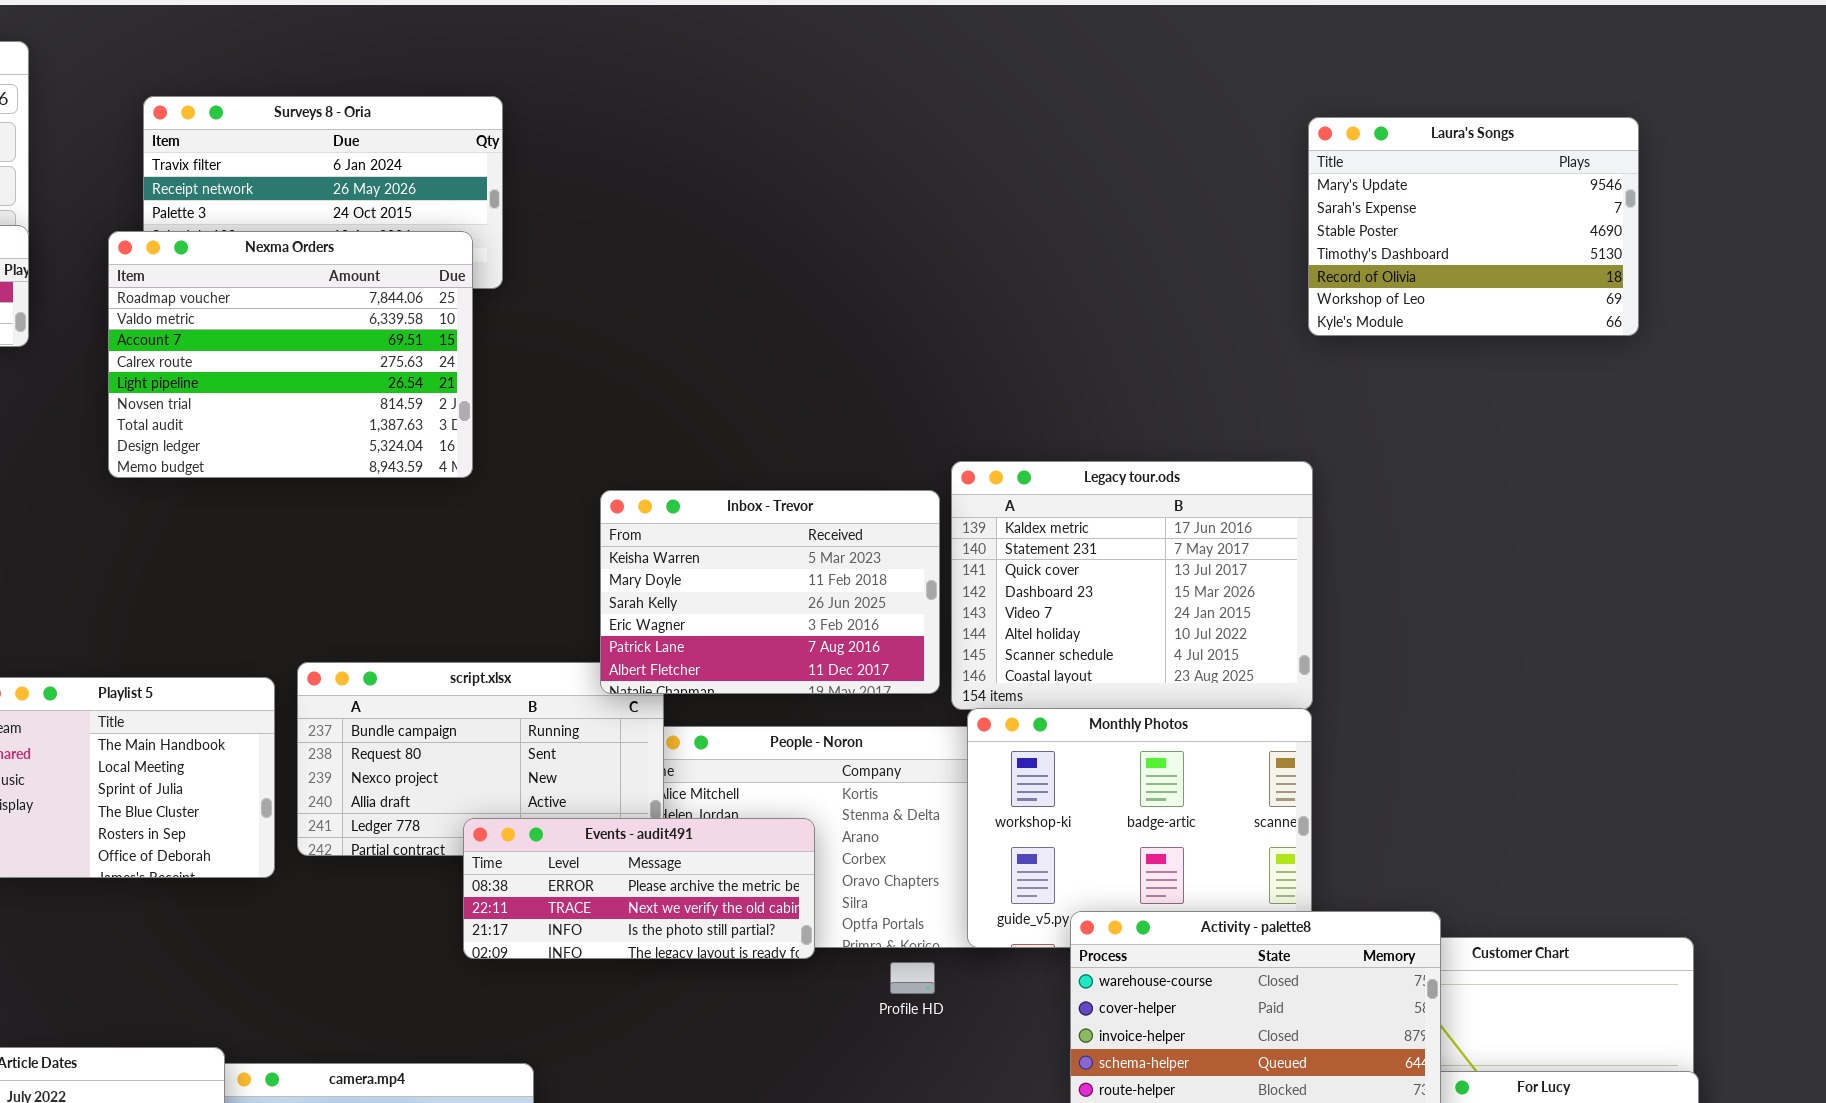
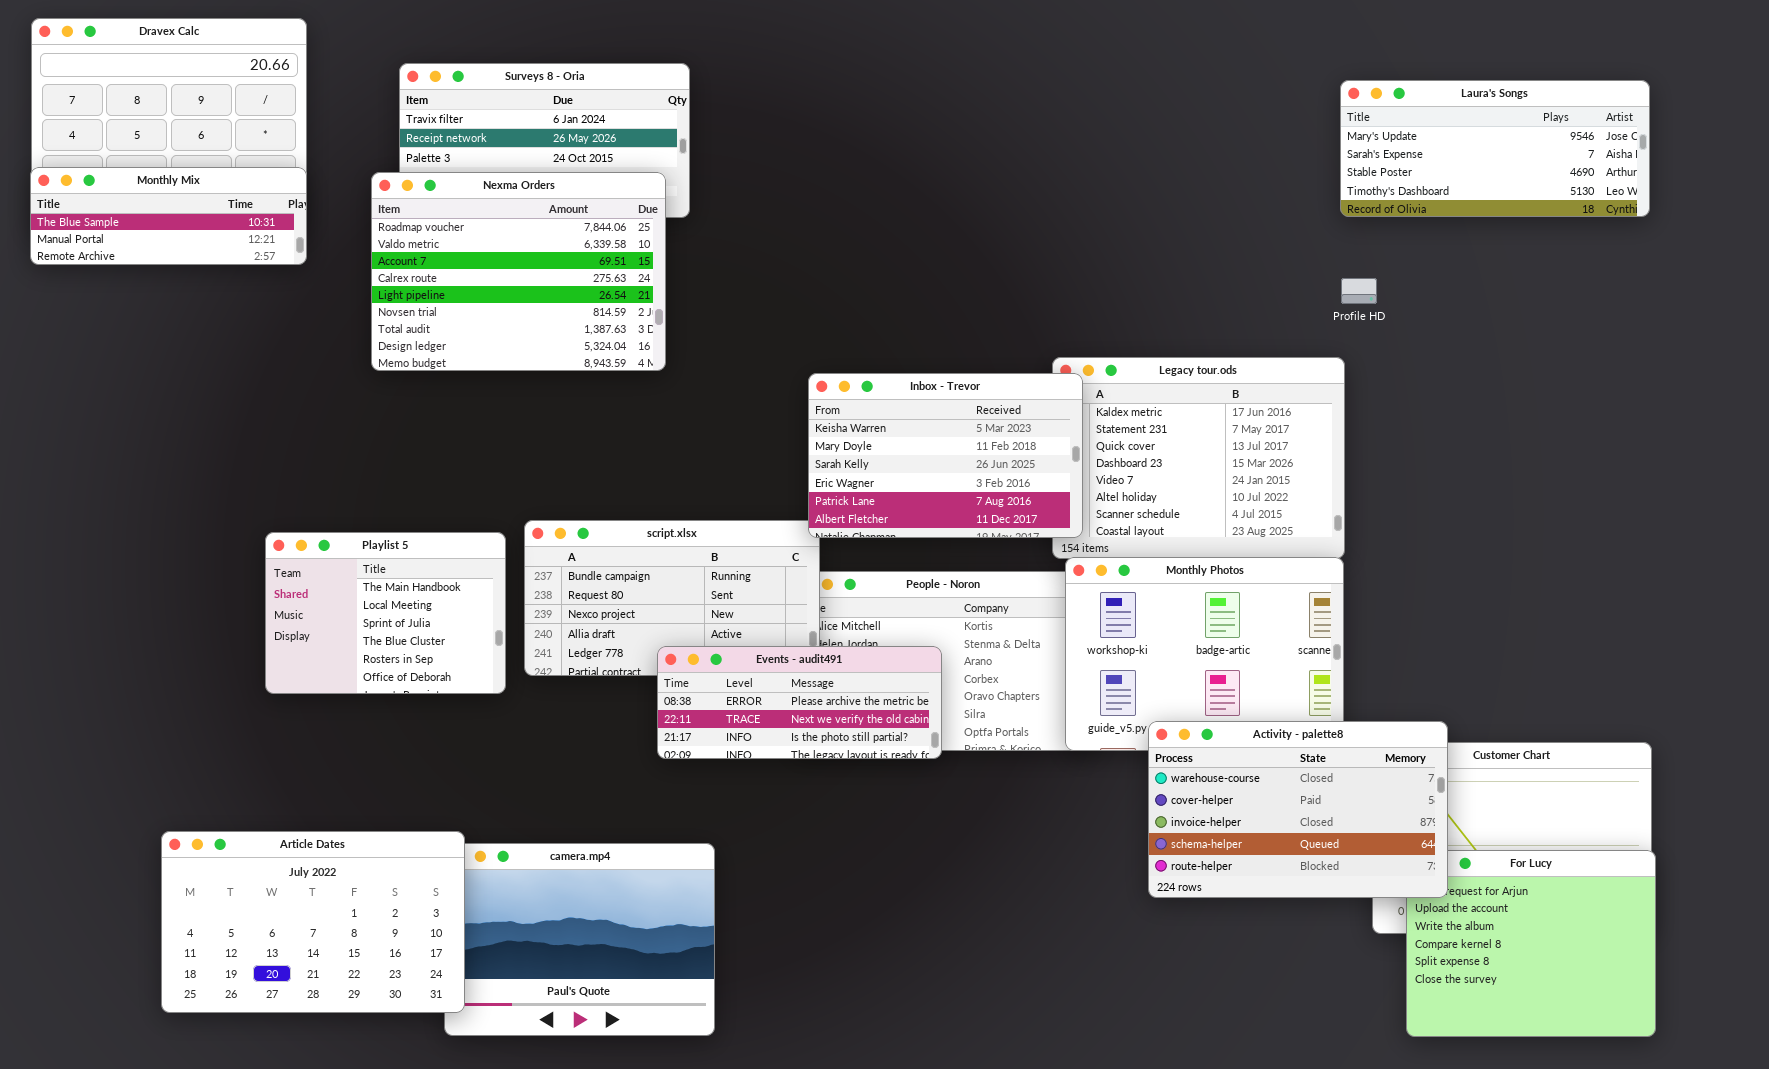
Laura's Songs: [1308,117,1639,336] -> [1340,80,1650,217], resized
Inbox - Trevor: [600,490,940,694] -> [808,373,1083,538], moved
Profile HD: [890,962,935,994] -> [1341,278,1377,304], moved

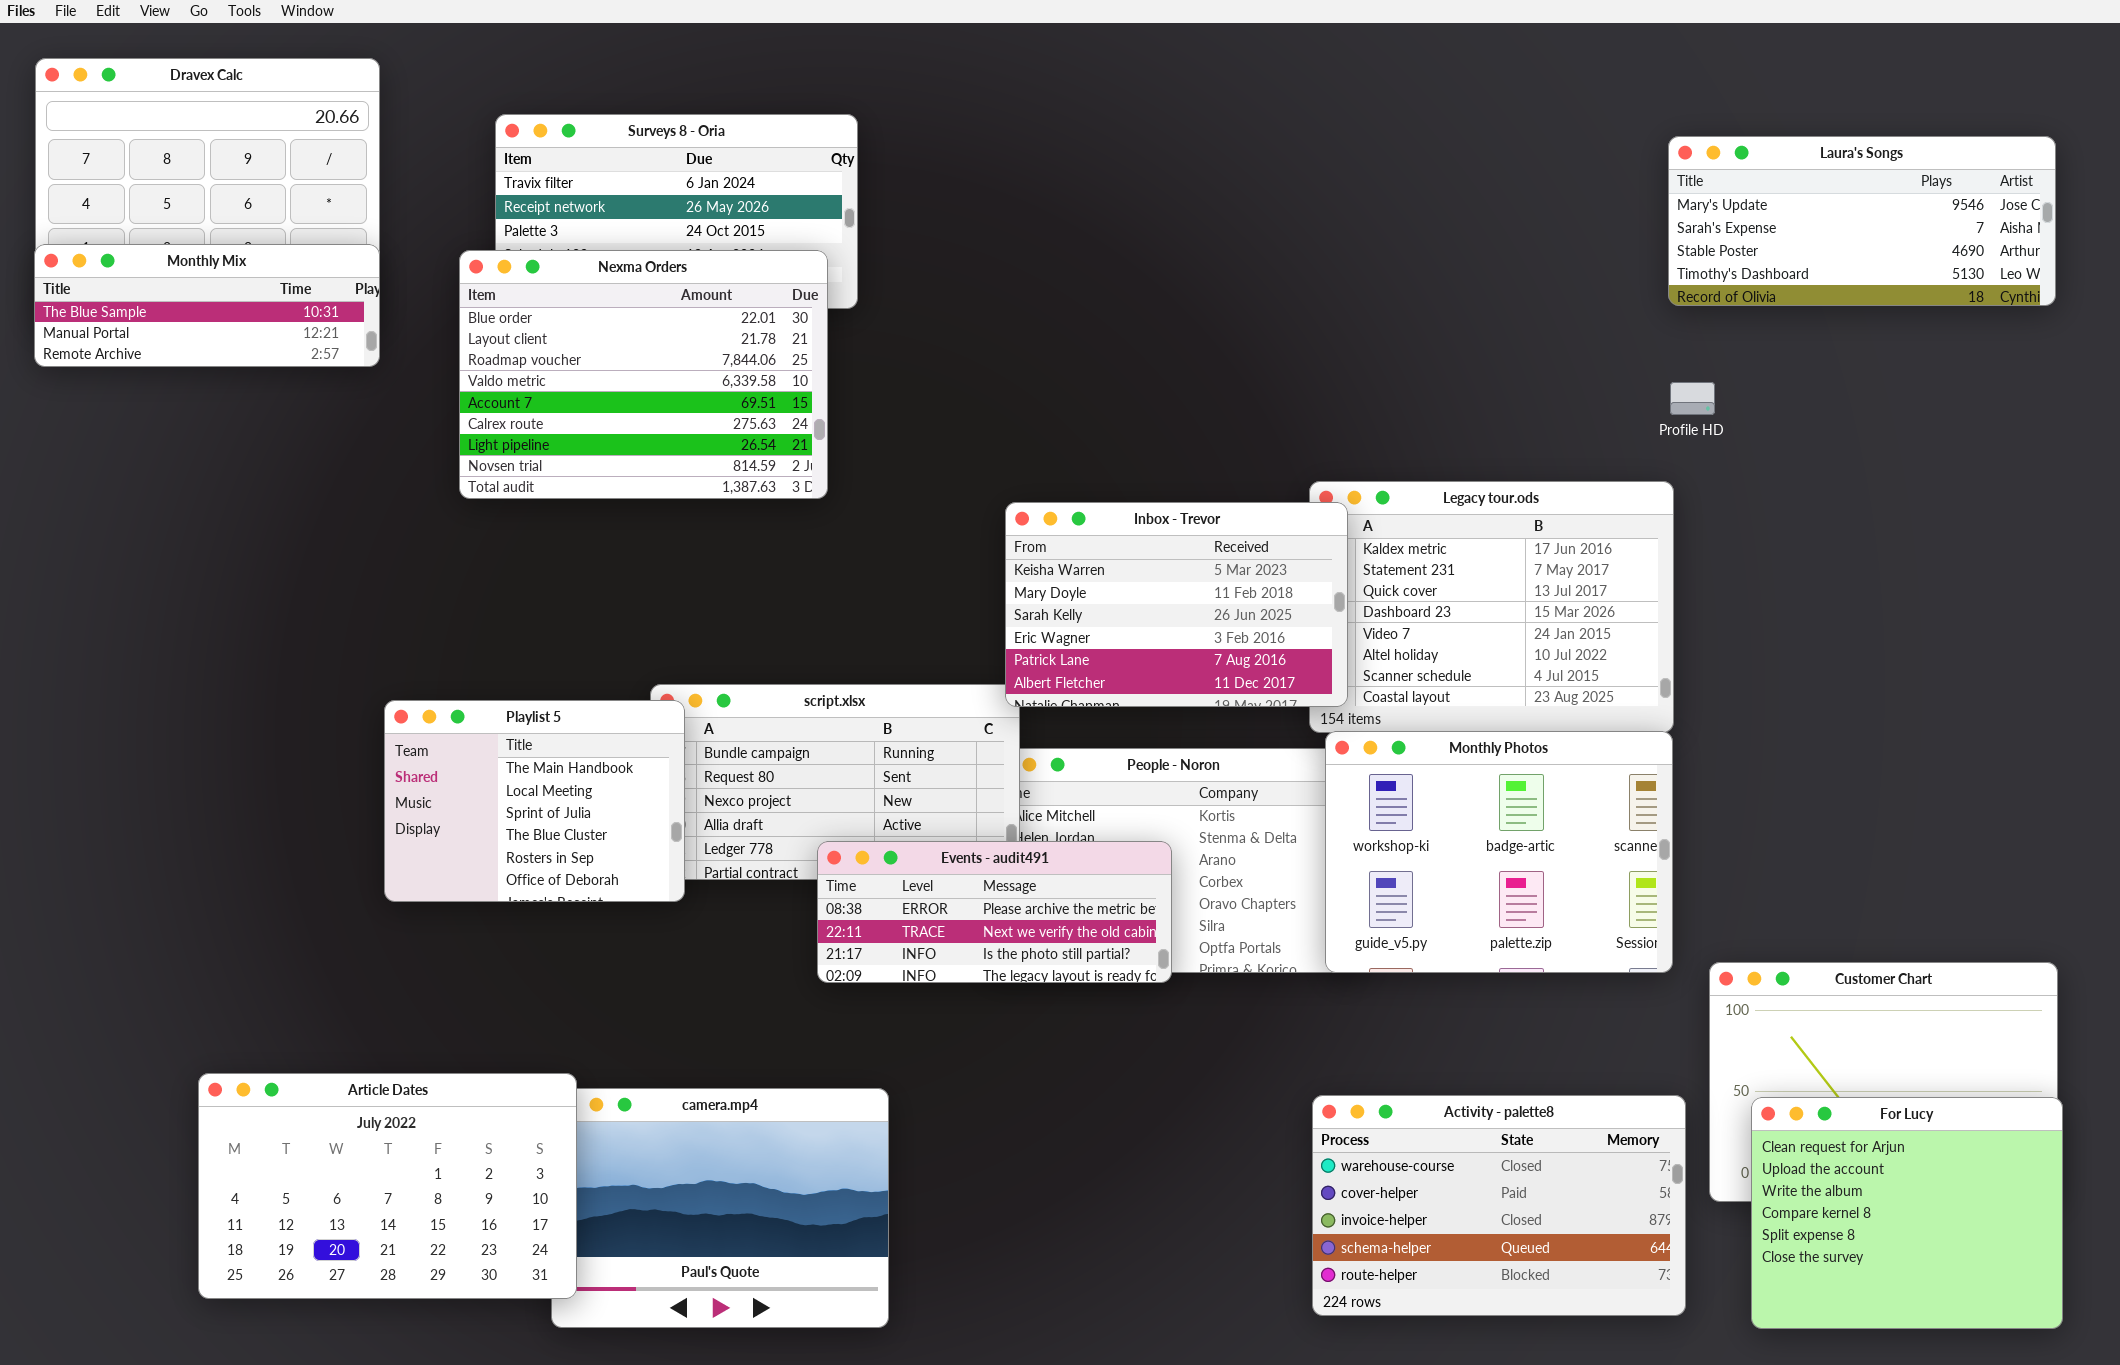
Nexma Orders: [371,172,666,371] -> [459,250,828,499], scrolled up 2 rows
Playlist 5: [265,532,506,694] -> [384,700,685,902], moved
Activity - palette8: [1148,721,1448,898] -> [1312,1095,1686,1316], moved

